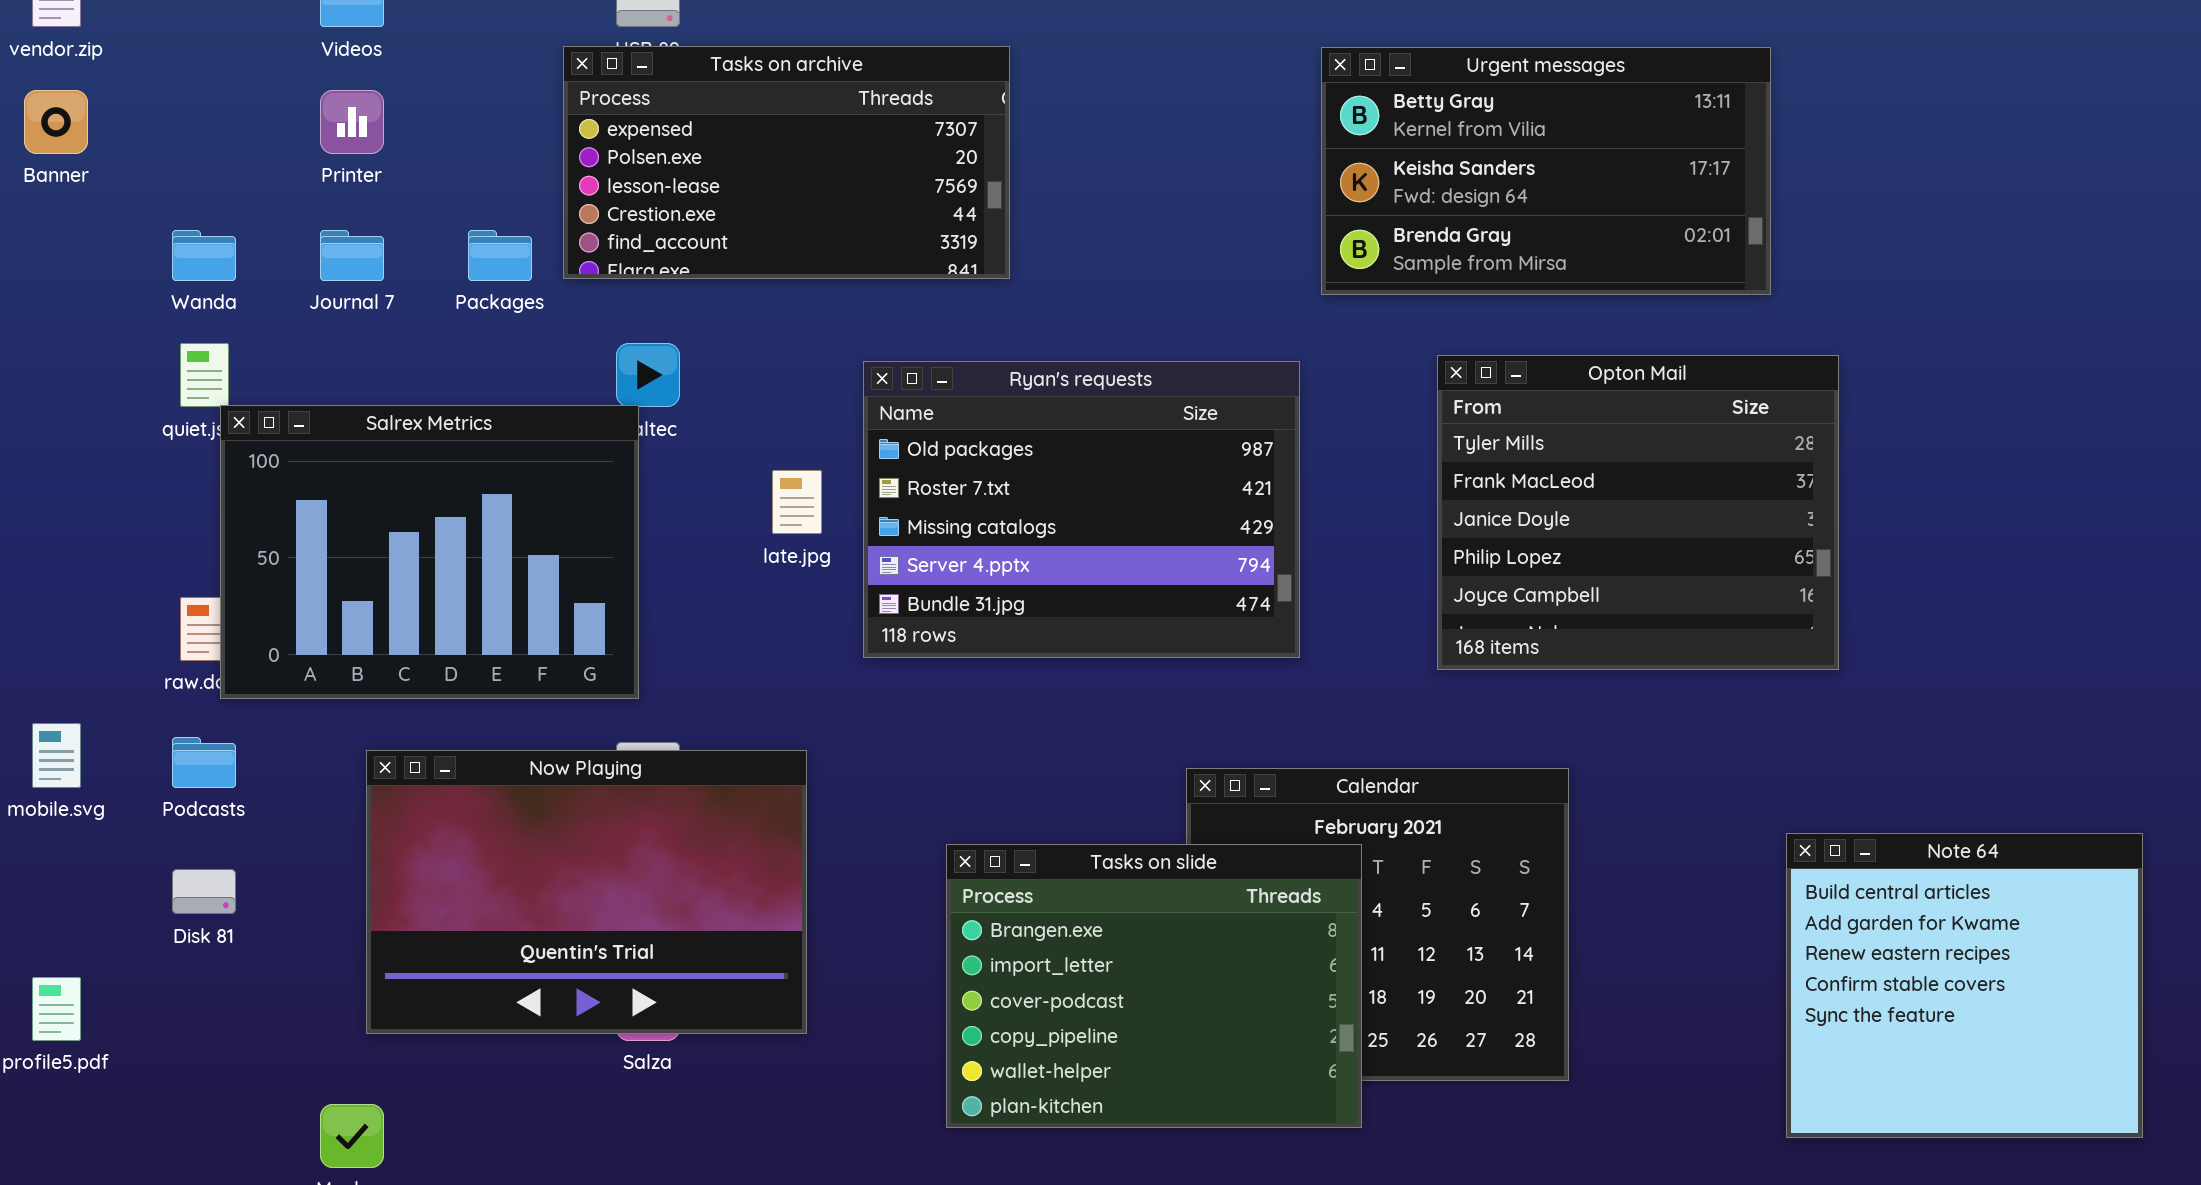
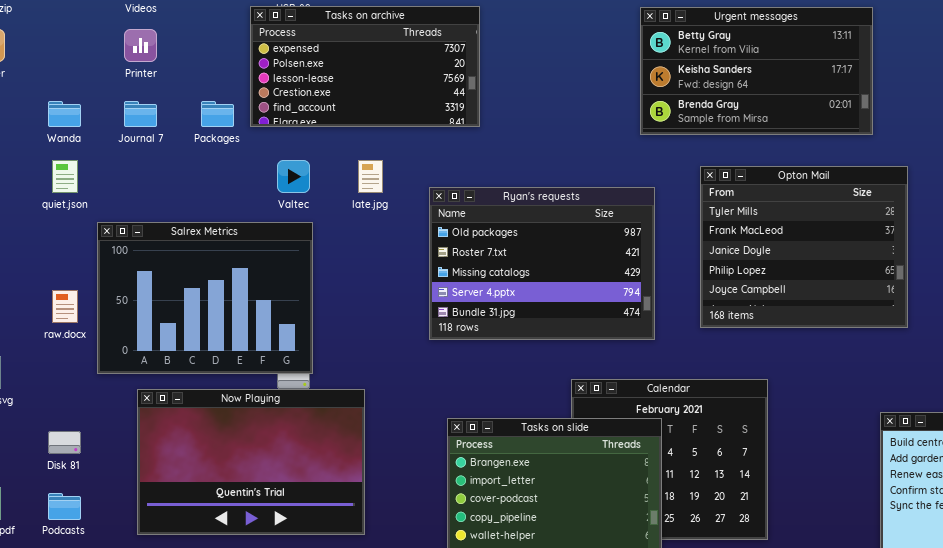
Ryan's requests: [863,361,1300,658] -> [429,187,655,340], moved
Salrex Metrics: [220,405,639,699] -> [97,222,313,374], moved
late.jpg: [772,470,822,534] -> [358,160,383,193], moved
Podcasts: [172,737,236,788] -> [48,493,81,520], moved
Now Playing: [366,750,807,1034] -> [137,389,365,535], moved

